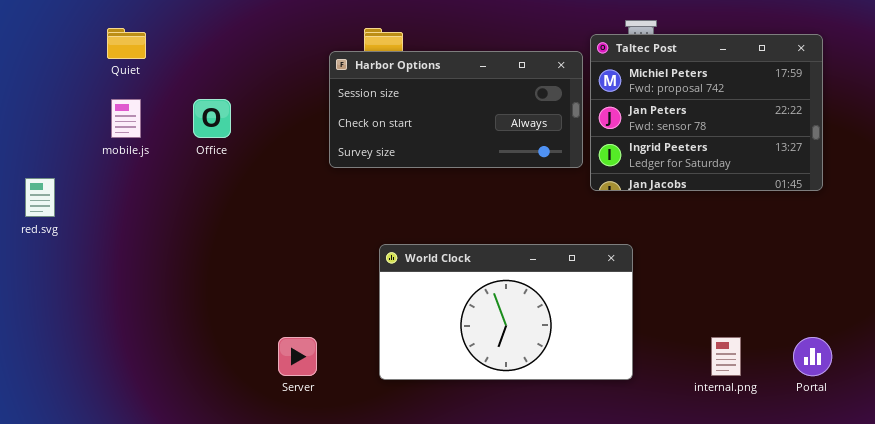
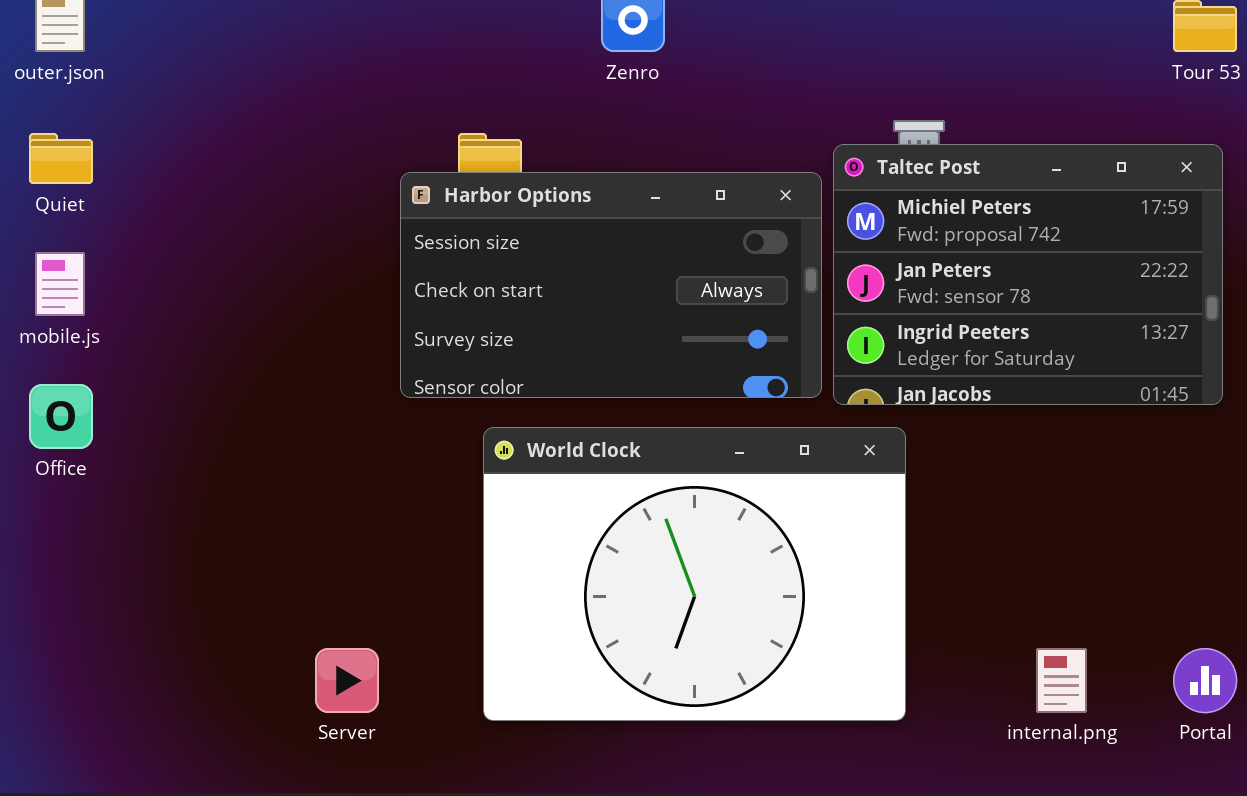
Harbor Options: [329,51,583,168] -> [400,172,822,398], resized
Office: [193,99,231,138] -> [29,384,93,449], moved
World Clock: [379,244,633,380] -> [483,427,906,721], resized

